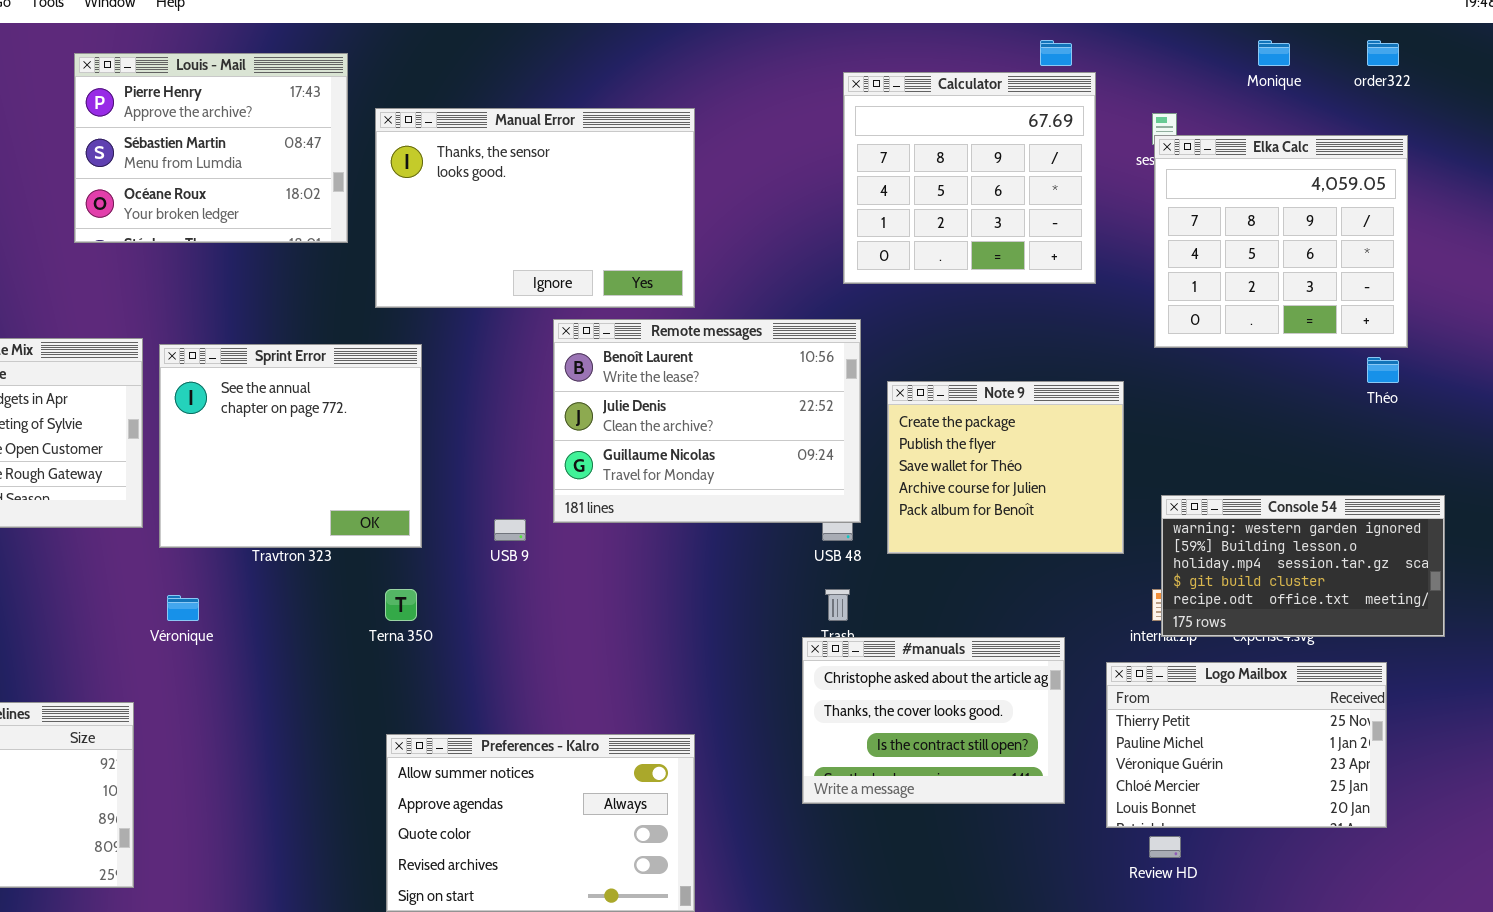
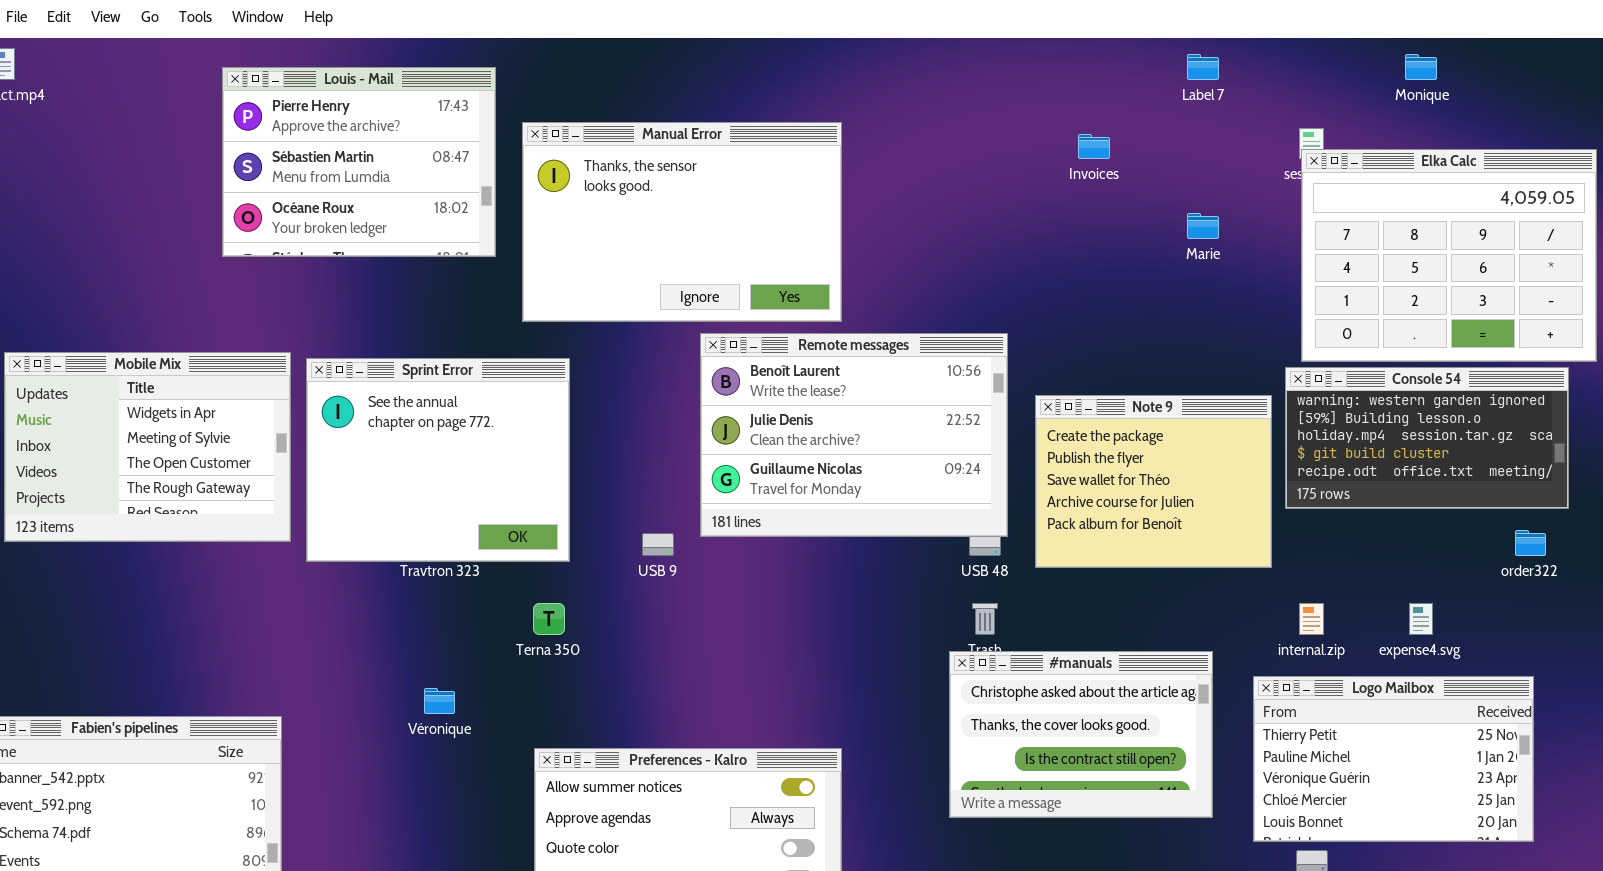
order322: [1367,40,1399,66] -> [1515,530,1546,556], moved
Calculator: [843,72,1096,284] -> none, closed
Elka Calc: [1154,135,1408,348] -> [1301,149,1597,362], resized
Console 54: [1161,495,1445,637] -> [1285,367,1569,509], moved
Véronique: [167,595,199,621] -> [424,688,455,714], moved

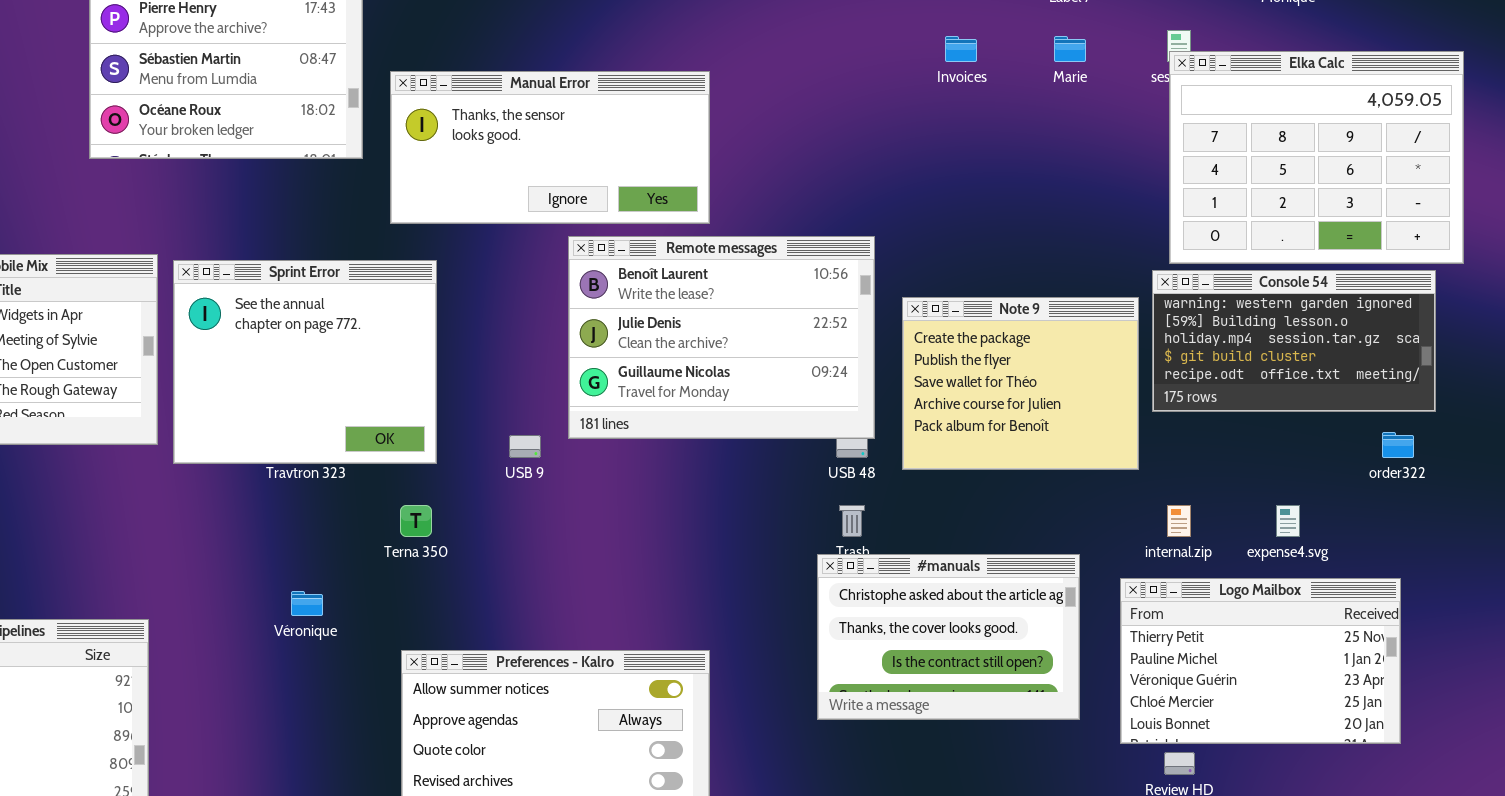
Manual Error: [522,122,842,322] -> [390,71,710,224], resized
Marie: [1187,213,1219,239] -> [1054,36,1086,62], moved

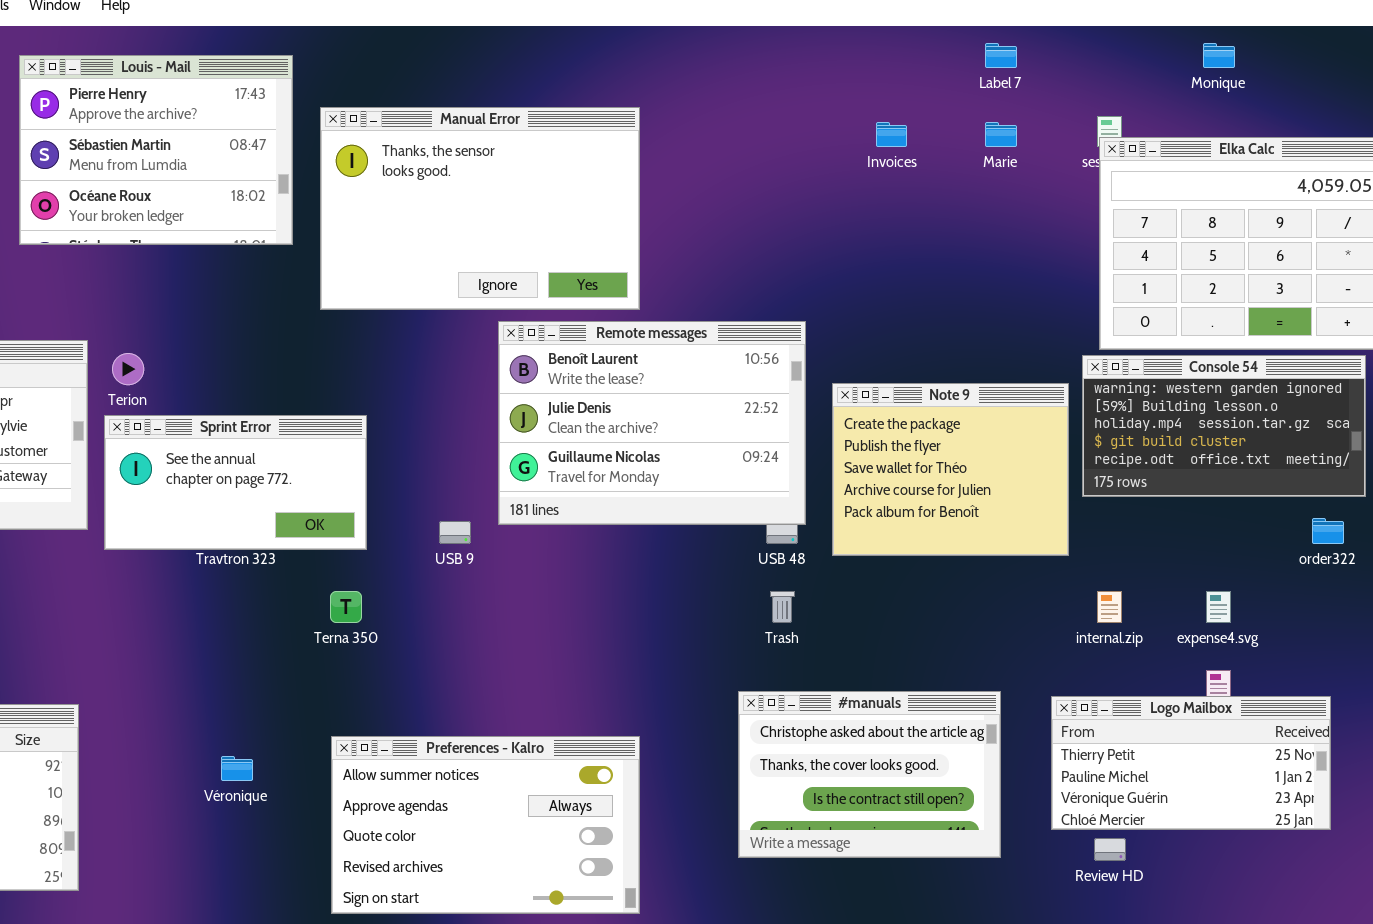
Manual Error: [390,71,710,224] -> [320,107,640,310], resized
Sprint Error: [173,260,437,464] -> [104,415,367,550], resized
#manuals: [817,554,1080,720] -> [738,691,1001,858], moved
Logo Mailbox: [1120,578,1401,744] -> [1051,696,1331,830], resized
Véronique: [291,591,323,616] -> [221,756,253,781], moved

